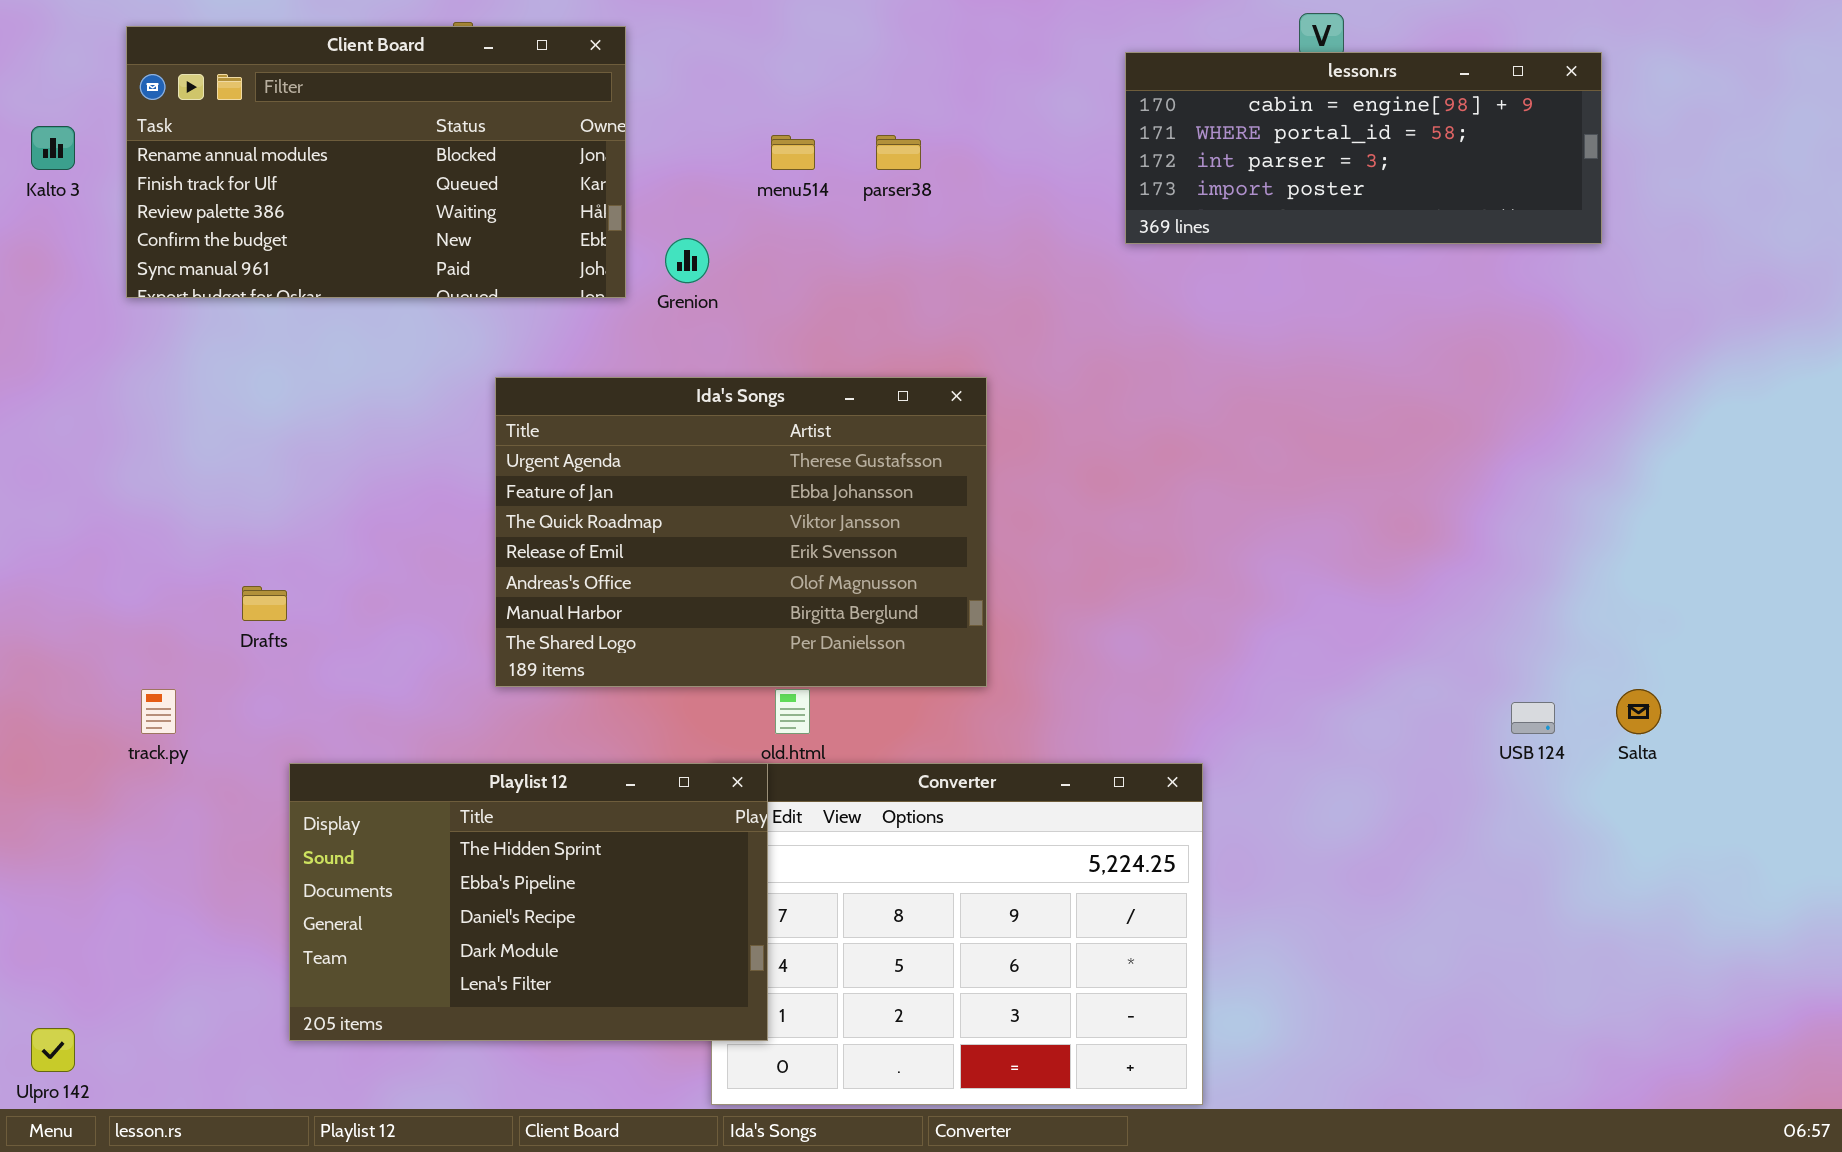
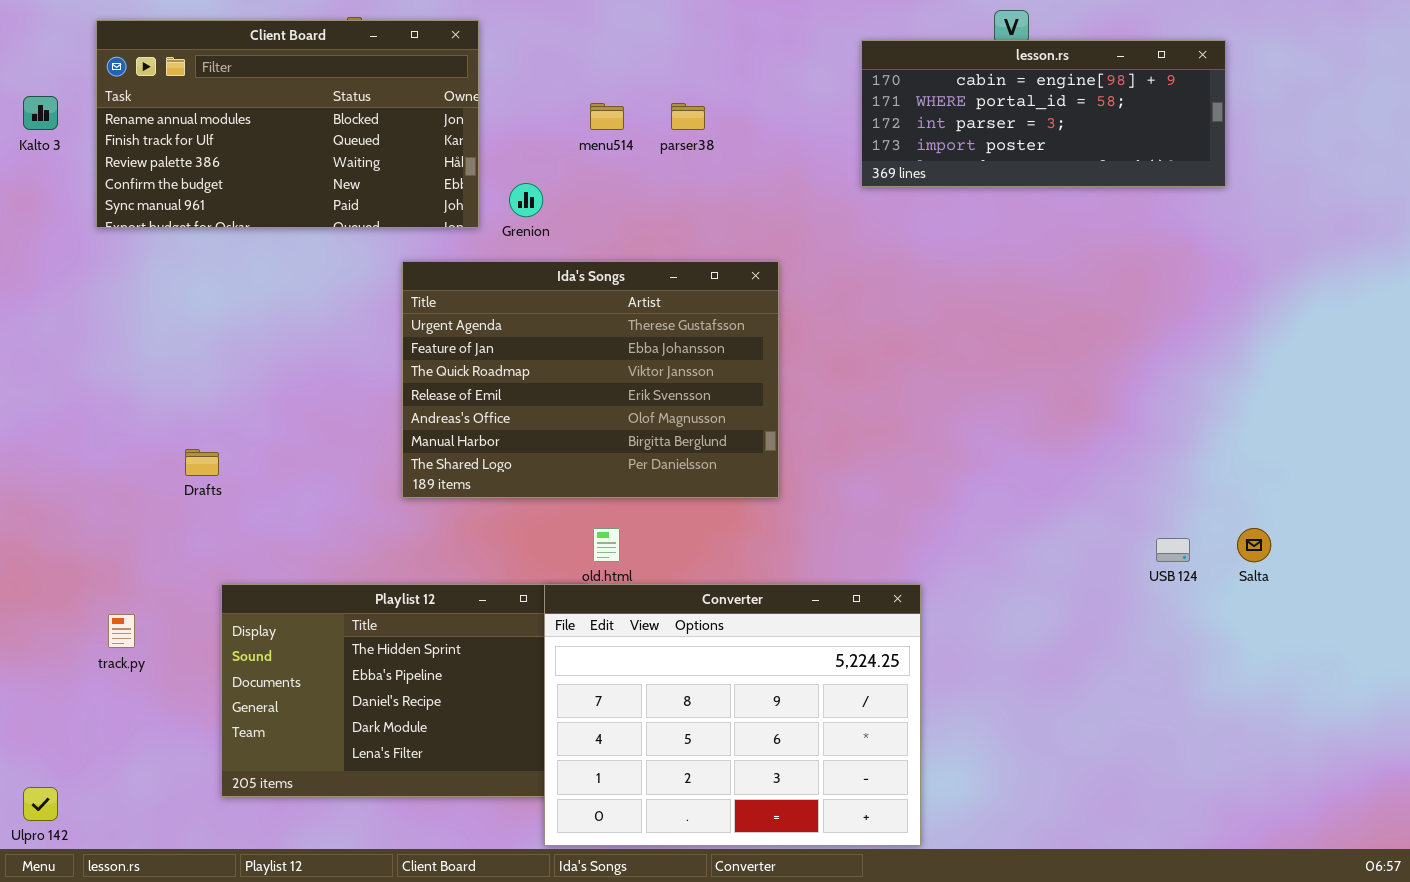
Ida's Songs: [495,377,987,687] -> [402,261,779,498], moved
track.py: [141,689,176,734] -> [108,614,135,648], moved
Converter: [711,763,1203,1105] -> [544,584,921,846], raised

